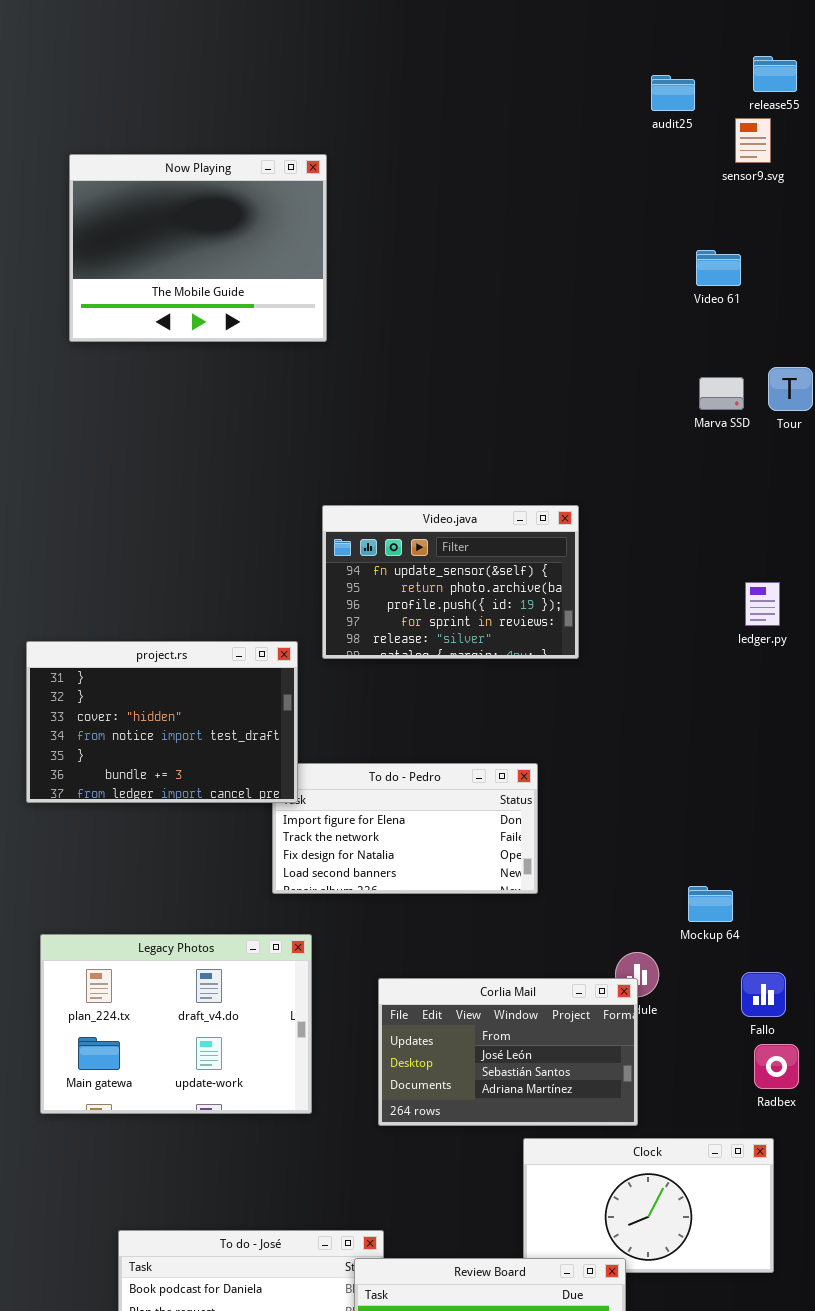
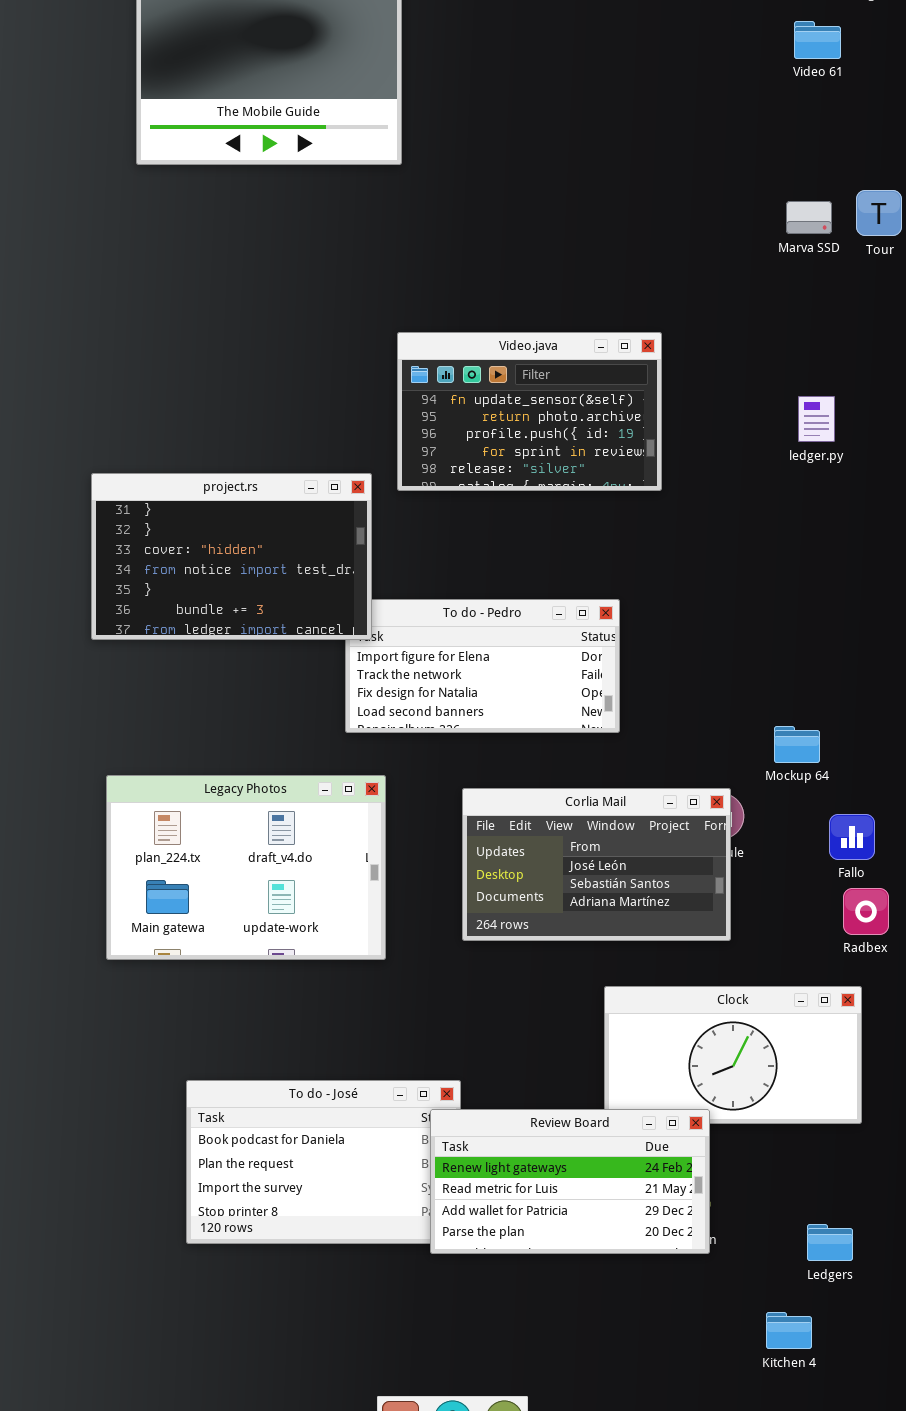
Video 61: [696,250,741,286] -> [794,21,841,59], moved
ledger.py: [745,582,780,626] -> [798,396,835,442], moved
Corlia Mail: [378,978,638,1126] -> [462,788,731,941], moved

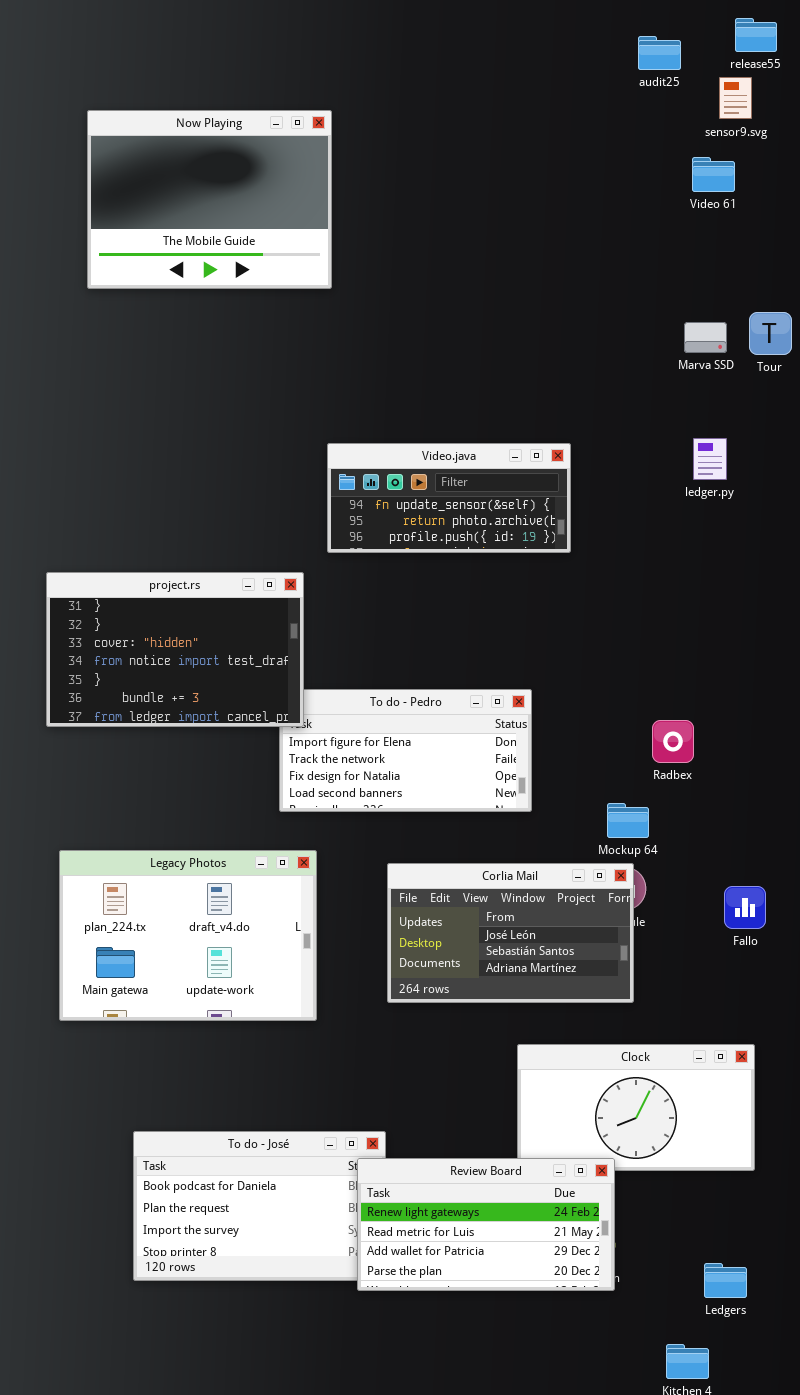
Video.java: [397,332,662,491] -> [327,443,571,553], resized
ledger.py: [798,396,835,442] -> [693,438,727,480], moved
Mockup 64: [774,726,820,763] -> [607,803,649,838], moved
Radbex: [843,888,889,935] -> [652,720,694,763], moved

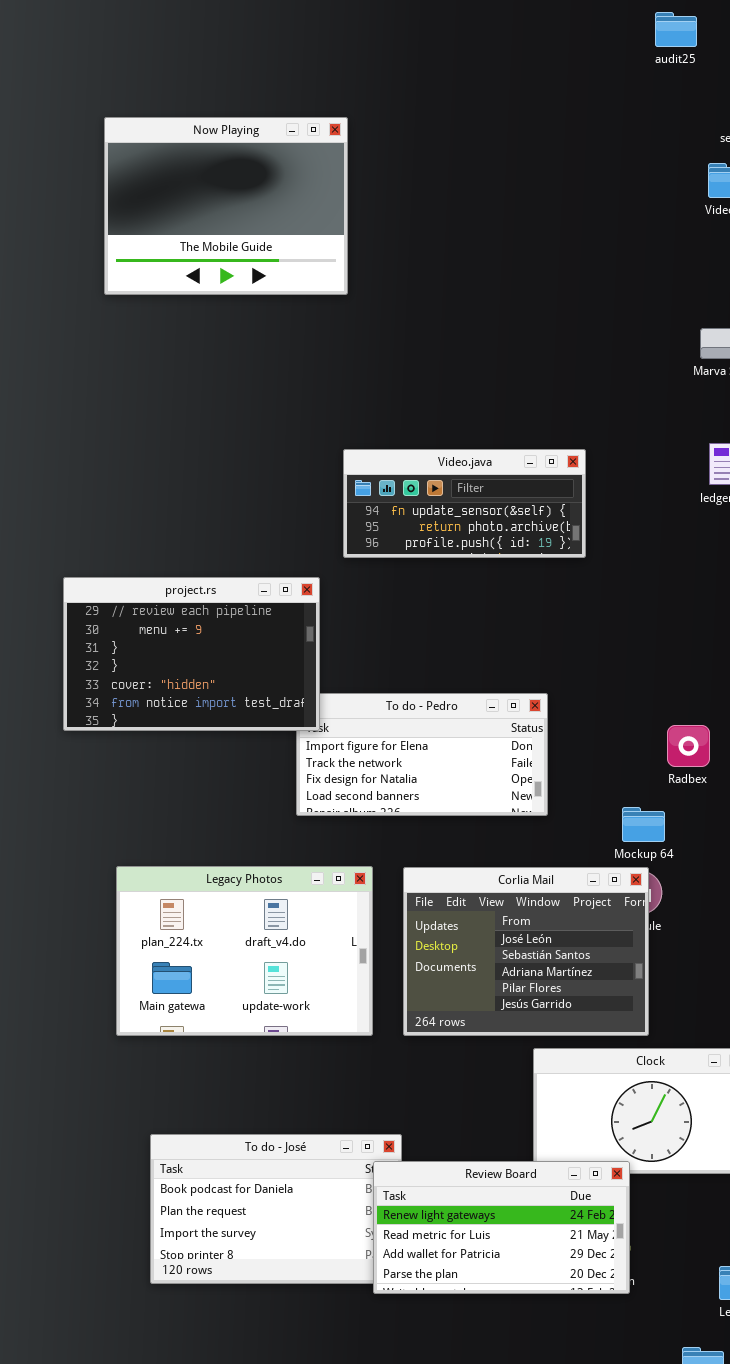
audit25: [638,36,681,70] -> [655,12,697,47], moved
project.rs: [46,572,304,727] -> [63,577,320,731], scrolled up 2 rows
Legacy Photos: [59,850,317,1021] -> [116,866,373,1036], moved
Corlia Mail: [387,863,634,1003] -> [403,867,649,1036], resized

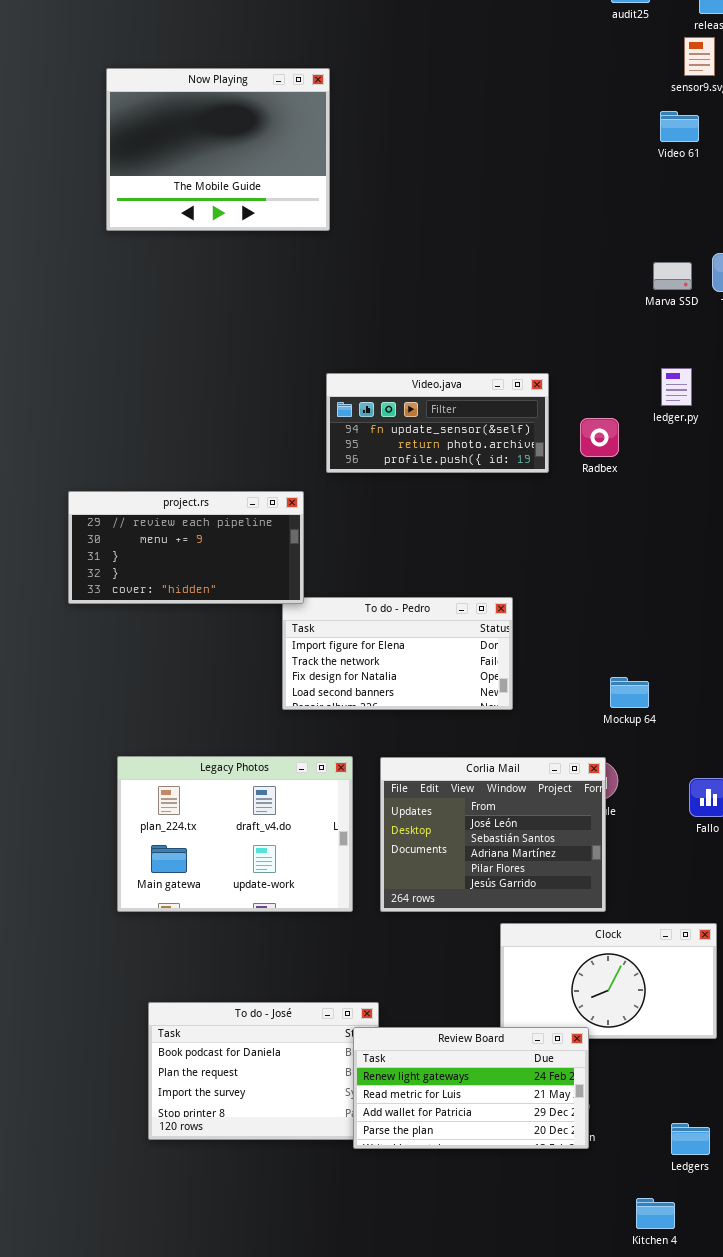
project.rs: [63,577,320,731] -> [68,491,304,604], resized
Radbex: [667,725,710,767] -> [580,418,619,457], moved
Mockup 64: [622,807,665,842] -> [610,677,649,708], moved

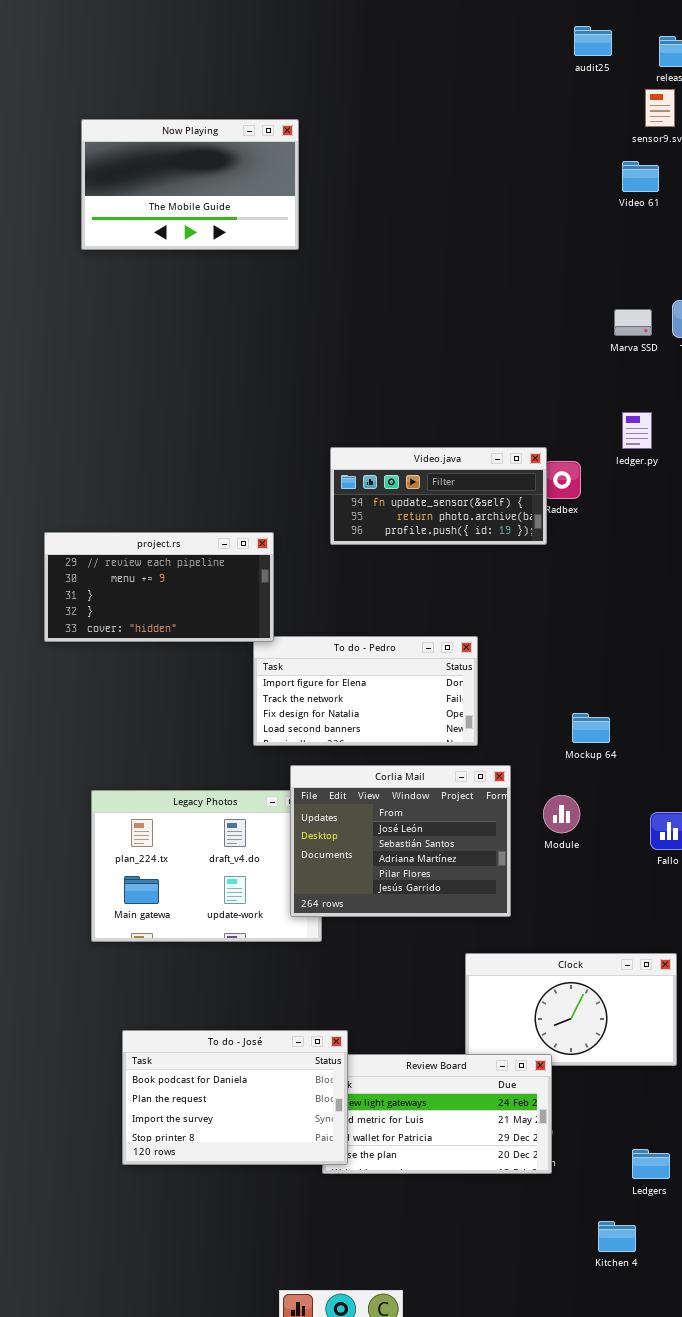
Now Playing: [106,68,330,231] -> [81,119,299,250], resized
Video.java: [326,373,549,473] -> [330,447,547,545], moved
Corlia Mail: [380,757,606,912] -> [290,765,511,917], moved
To do - José: [148,1002,379,1140] -> [122,1030,348,1165], raised

